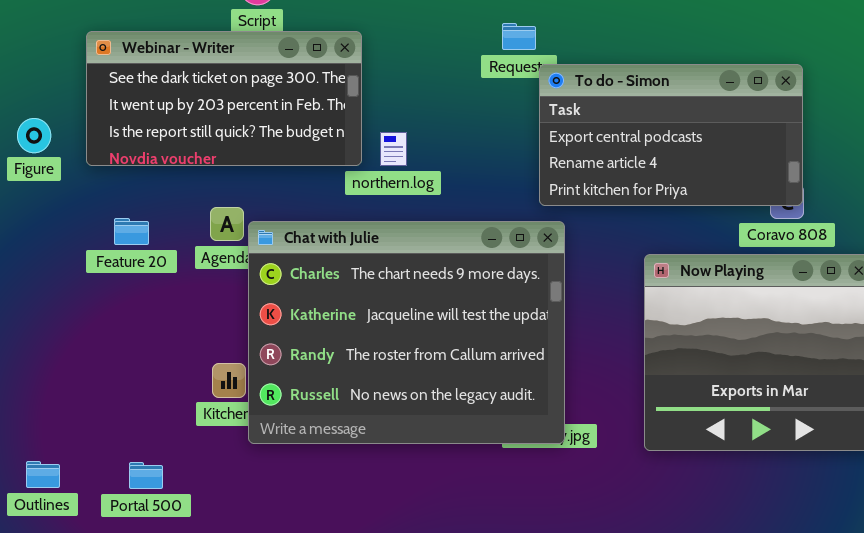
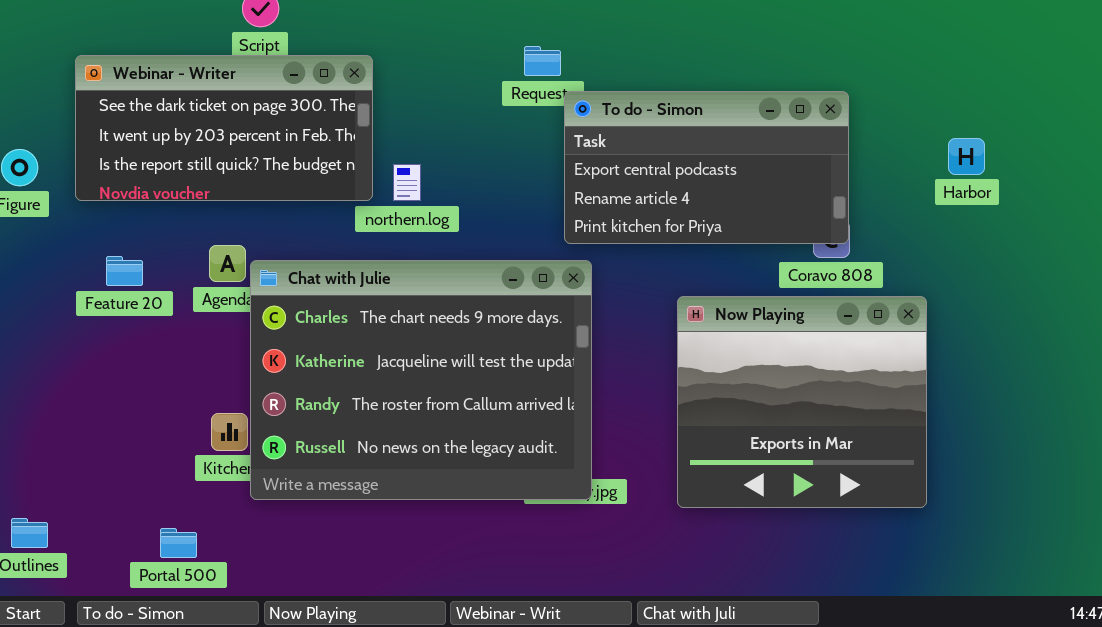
Portal 500: [129,462,163,489] -> [160,528,197,558], moved

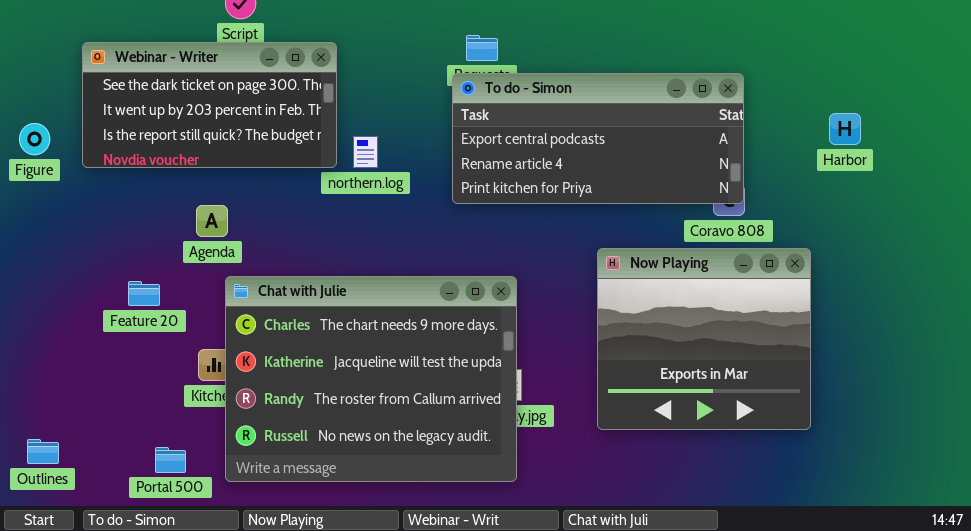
To do - Simon: [564,91,849,244] -> [452,73,744,204], resized
Feature 20: [106,256,143,286] -> [128,281,160,306], moved
Chat with Julie: [250,260,592,500] -> [225,276,517,482], moved

